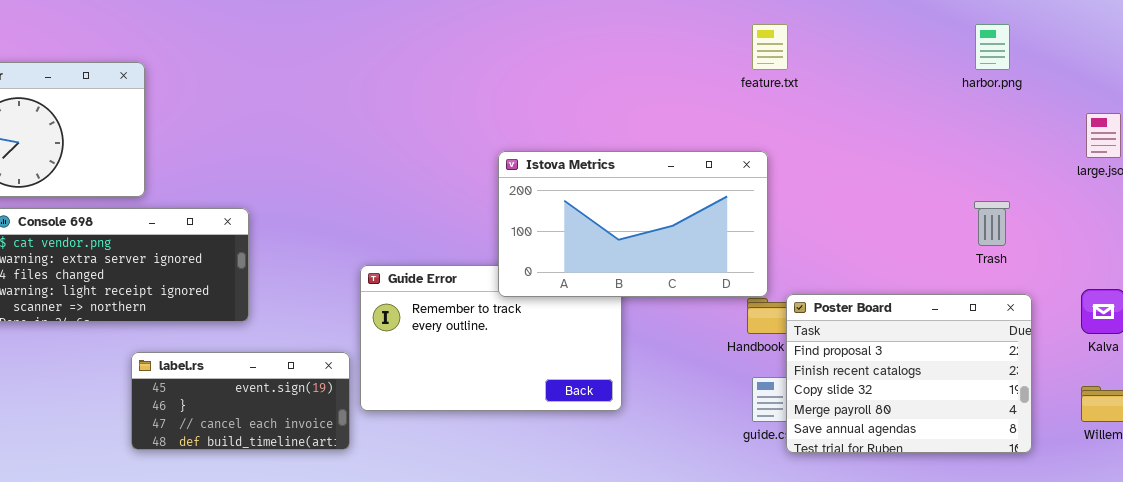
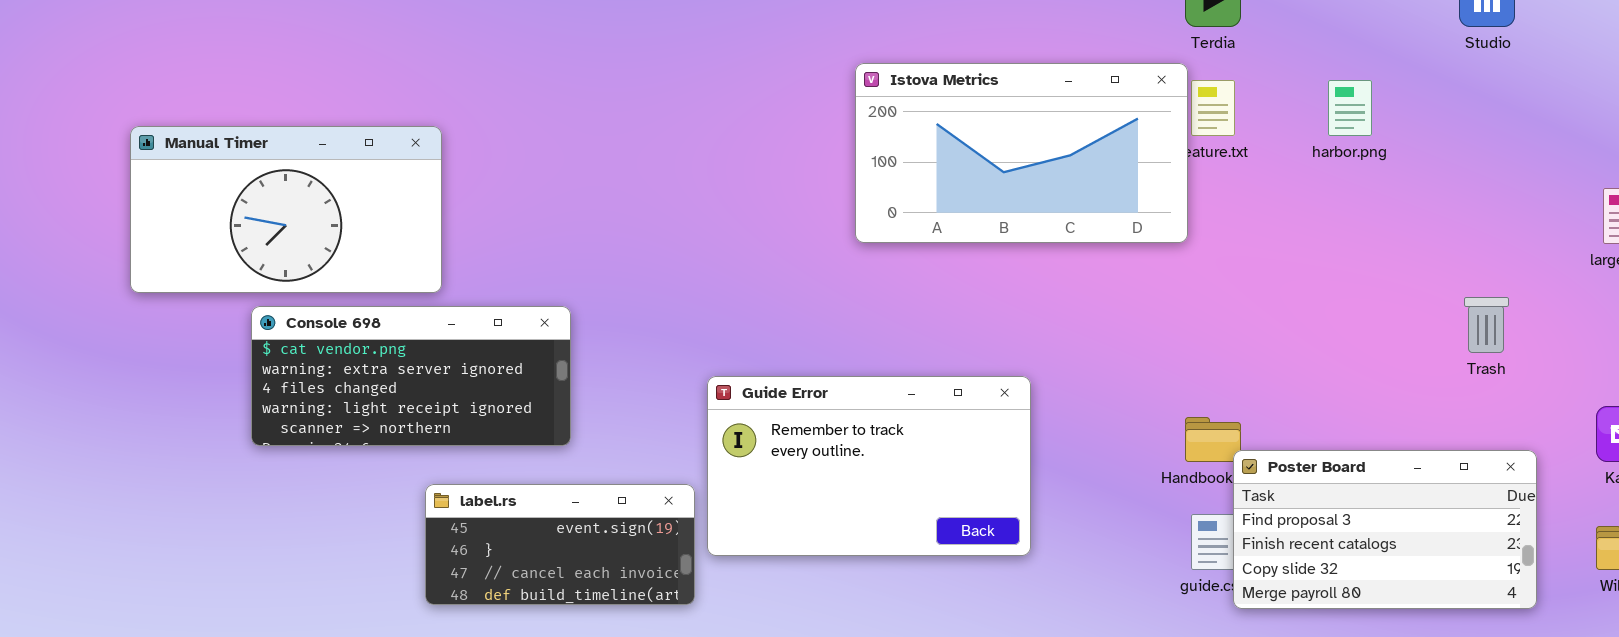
harbor.png: [975,24,1010,70] -> [1328,80,1372,136], moved
Istova Metrics: [498,151,768,297] -> [855,63,1188,243], moved
Poster Board: [786,294,1032,453] -> [1233,450,1537,609], resized

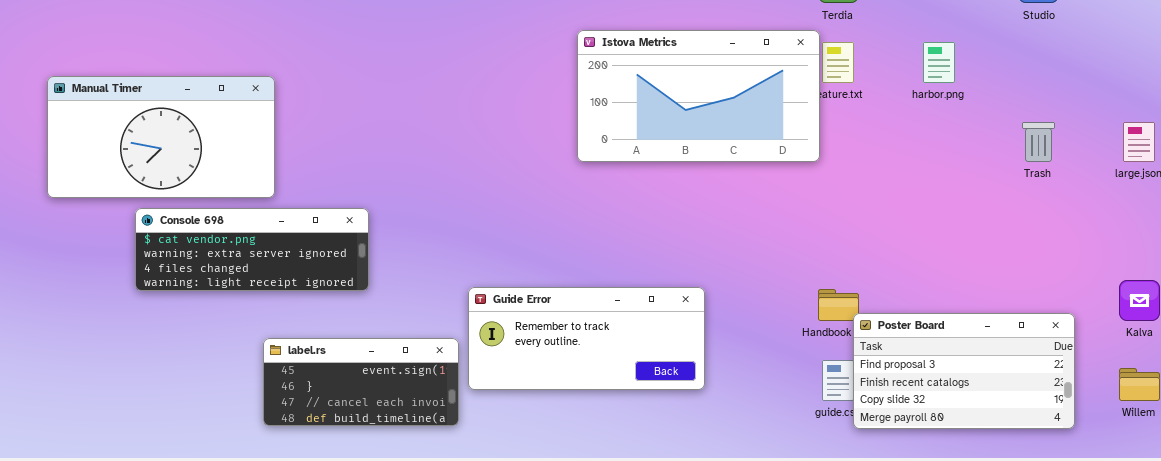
Trash: [1464,297,1509,353] -> [1022,122,1055,162], moved
Console 698: [251,306,571,446] -> [135,208,369,291], resized
Guide Error: [707,376,1031,556] -> [468,287,705,390], resized

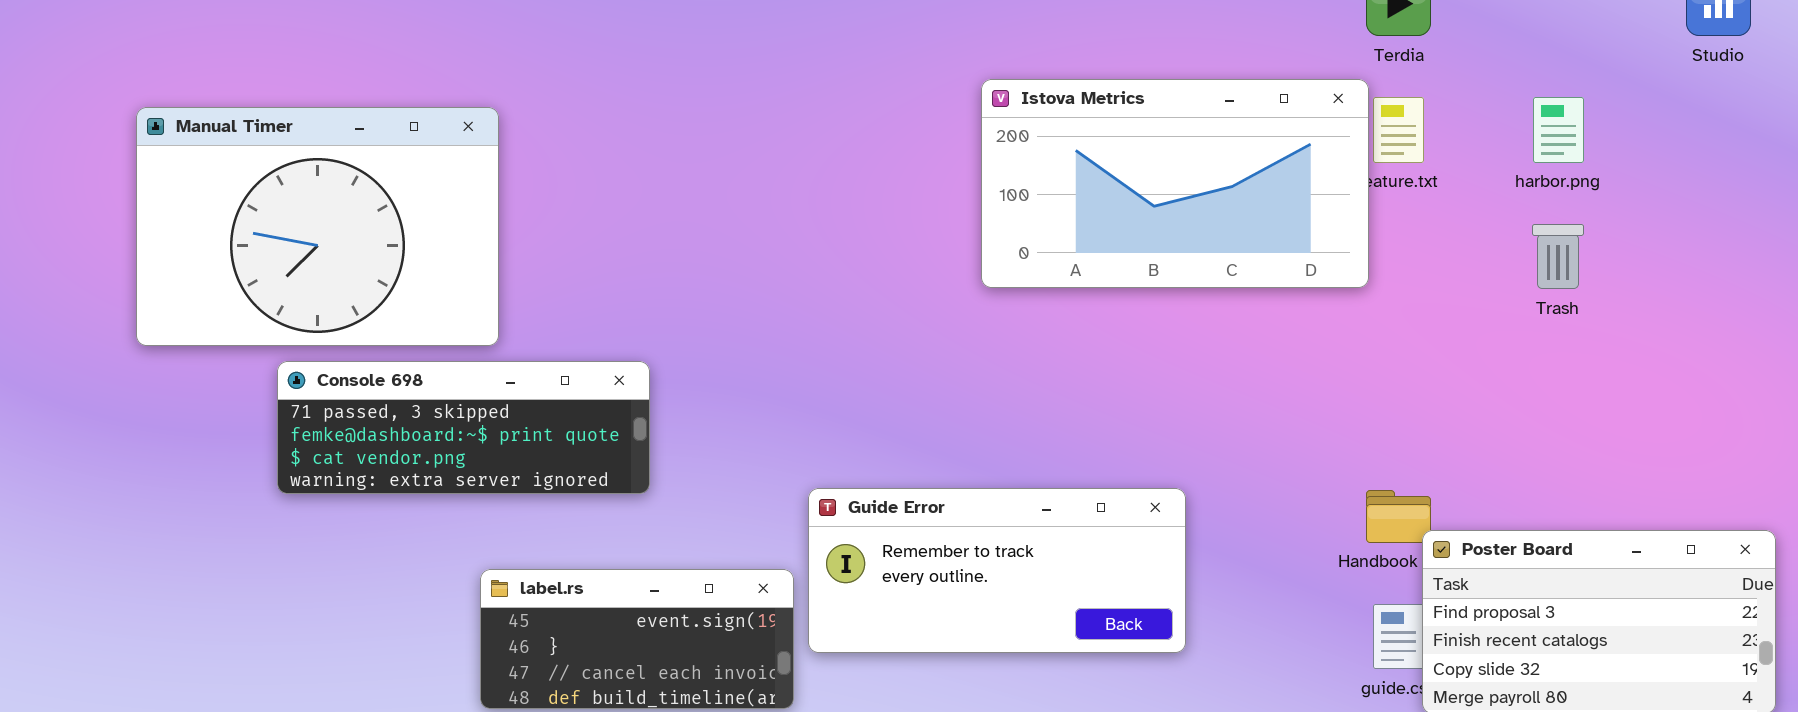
Manual Timer: [47,76,275,198] -> [136,107,499,346], resized
Trash: [1022,122,1055,162] -> [1532,224,1584,289], moved
Console 698: [135,208,369,291] -> [277,361,650,494], scrolled up 2 rows

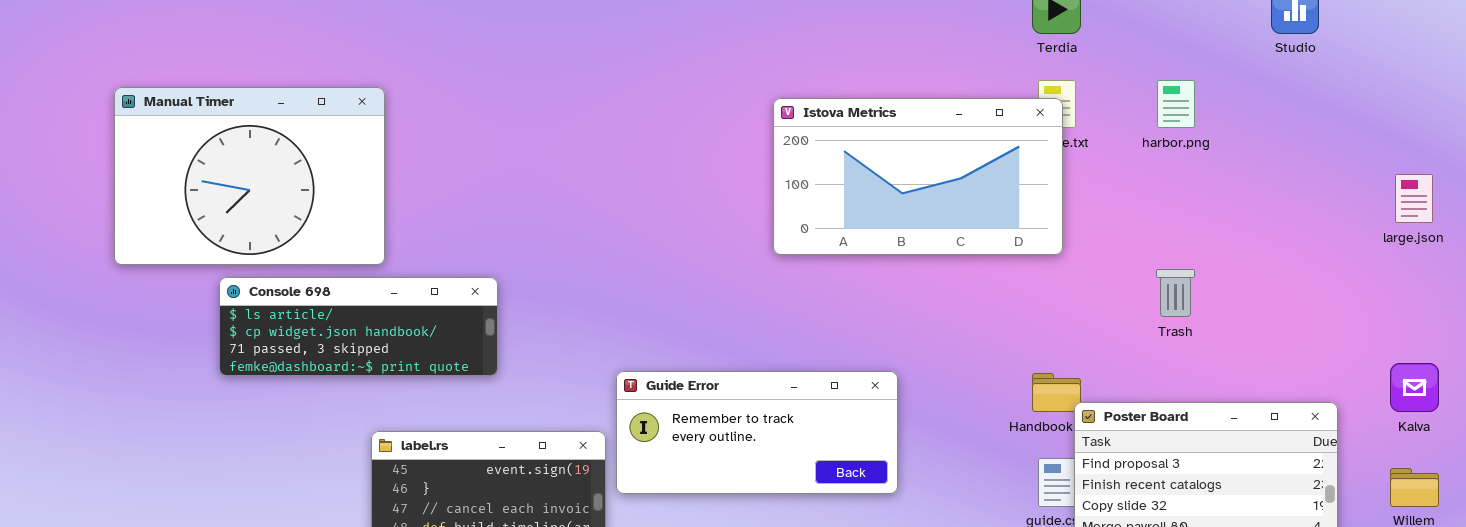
Istova Metrics: [981,79,1369,288] -> [773,98,1063,255], moved
Trash: [1532,224,1584,289] -> [1156,269,1195,317], moved
Console 698: [277,361,650,494] -> [219,277,498,376], scrolled up 2 rows

